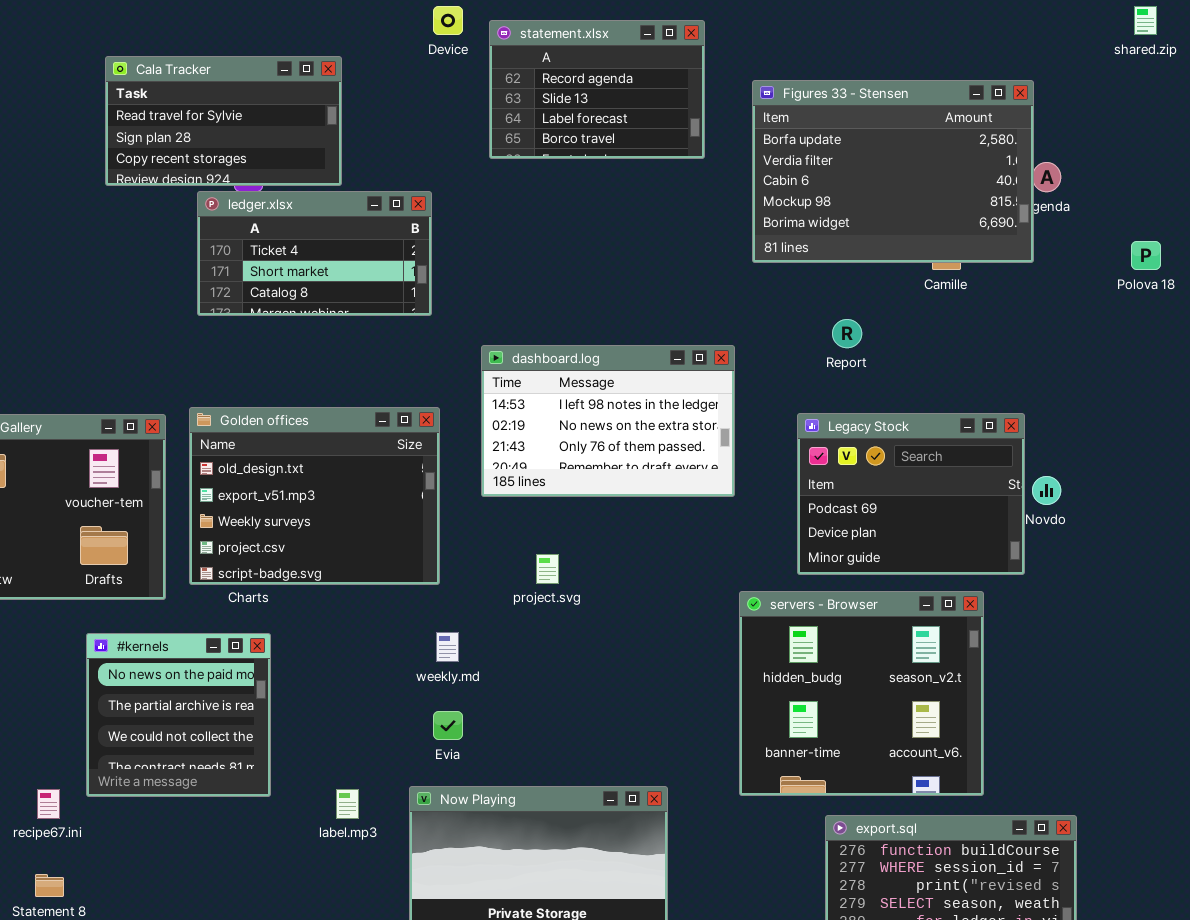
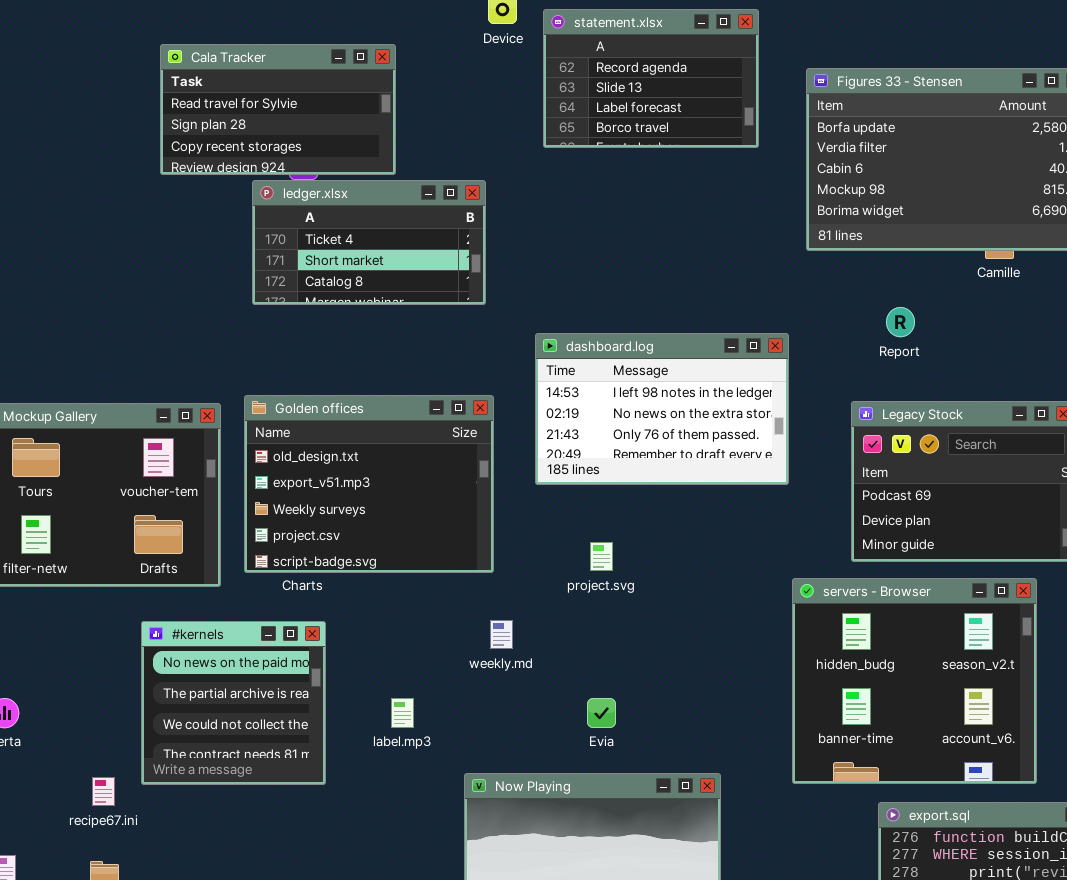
Evia: [433,711,463,740] -> [587,698,616,728], moved
label.mp3: [336,789,359,819] -> [391,698,414,728], moved

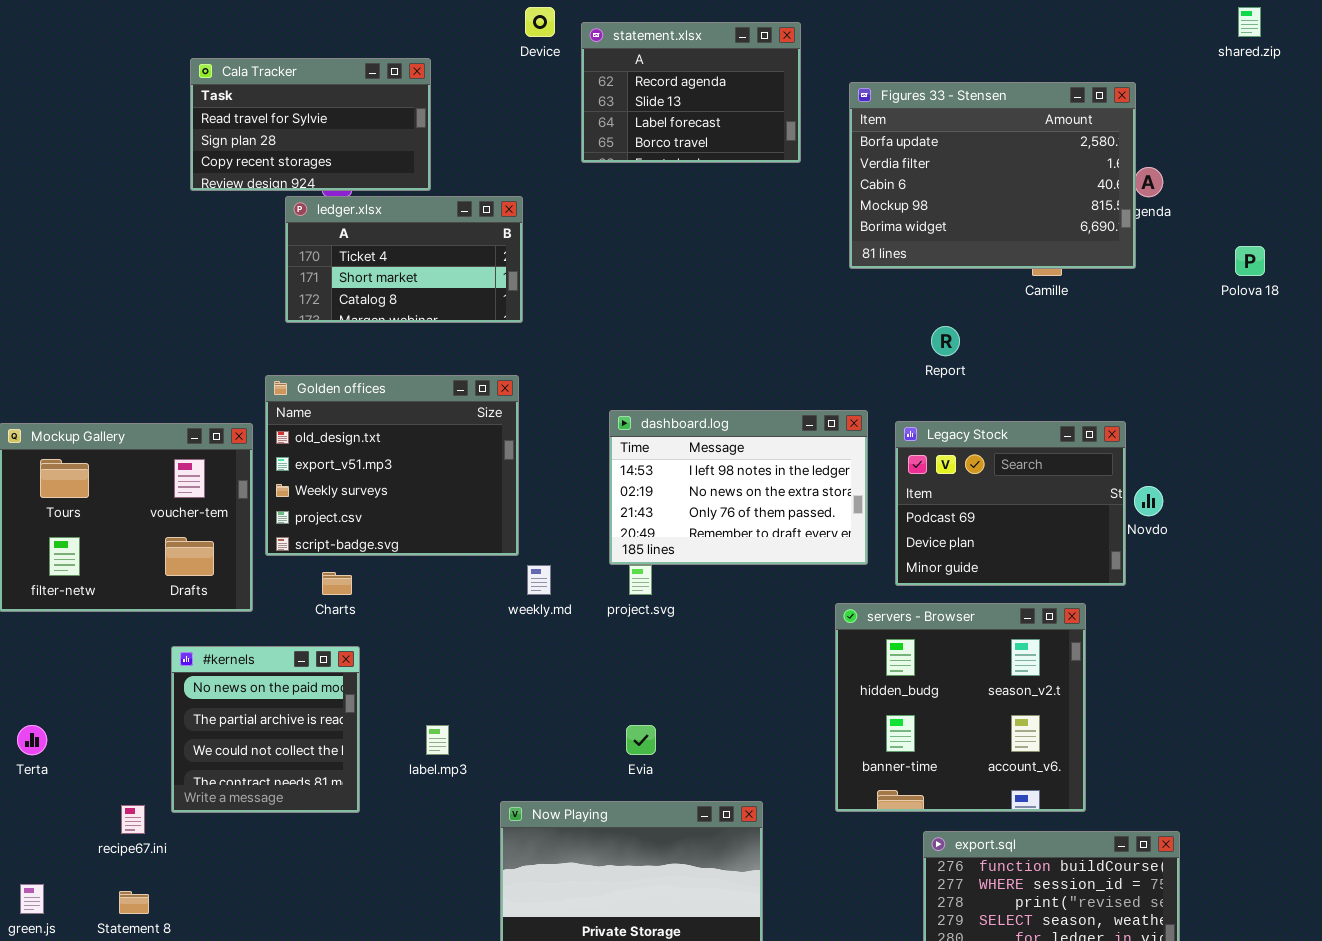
dashboard.log: [535,333,789,485] -> [609,410,868,565], moved
Golden offices: [244,395,494,573] -> [265,375,519,556], moved
weekly.md: [490,620,513,649] -> [527,565,551,595], moved

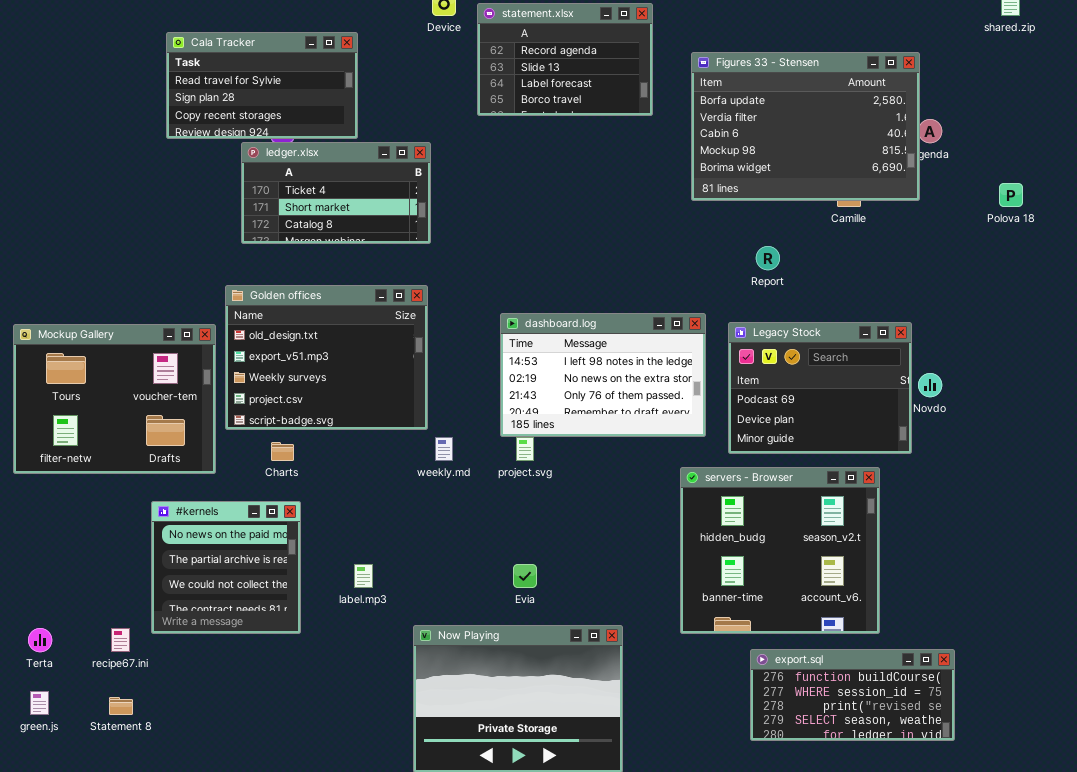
Terta: [17,725,47,755] -> [28,628,52,652], moved

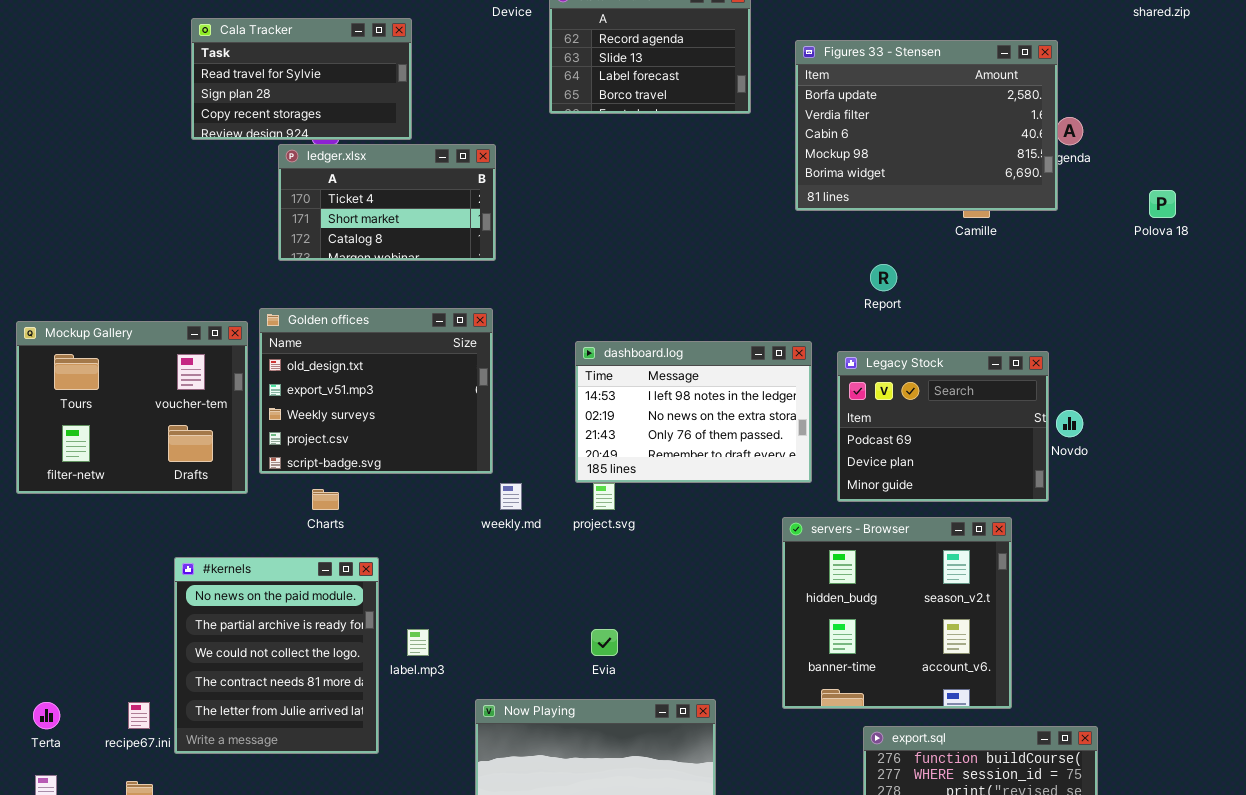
Mockup Gallery: [13,324,216,474] -> [16,321,248,494], moved
#kernels: [151,501,301,634] -> [174,557,379,754], resized

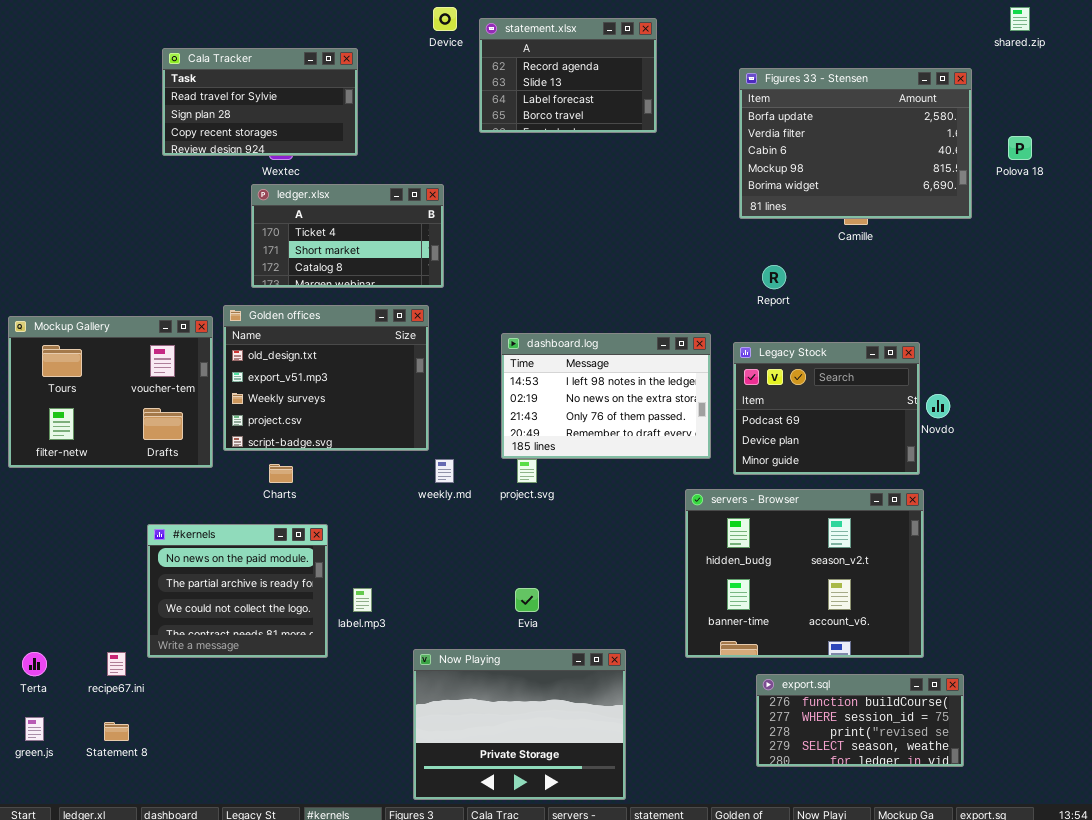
Figures 33 - Stensen: [795,40,1058,211] -> [739,68,972,219], moved
ledger.xlsx: [278,144,496,261] -> [251,184,444,288], moved
Polova 18: [1149,190,1176,218] -> [1008,136,1032,160], moved
servers - Browser: [782,517,1012,709] -> [685,489,924,658], resized
#kernels: [174,557,379,754] -> [147,524,328,658], resized

